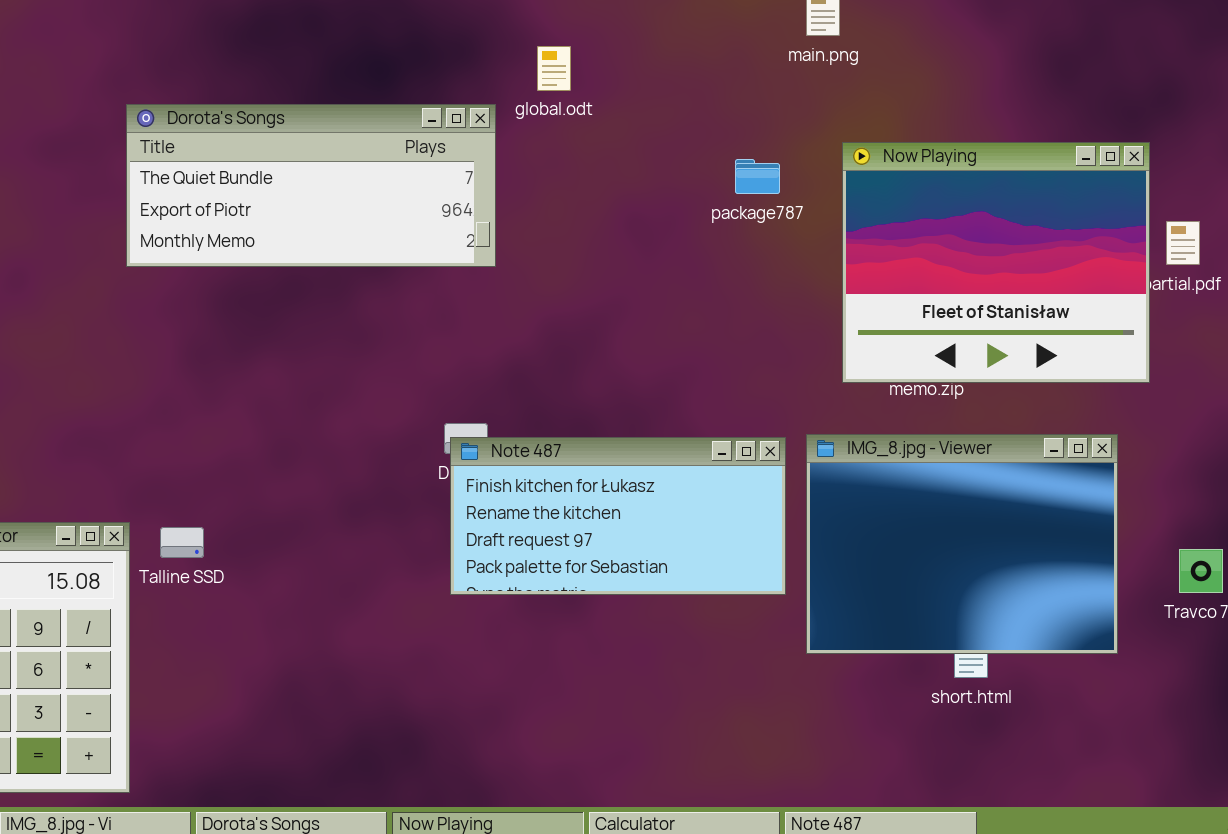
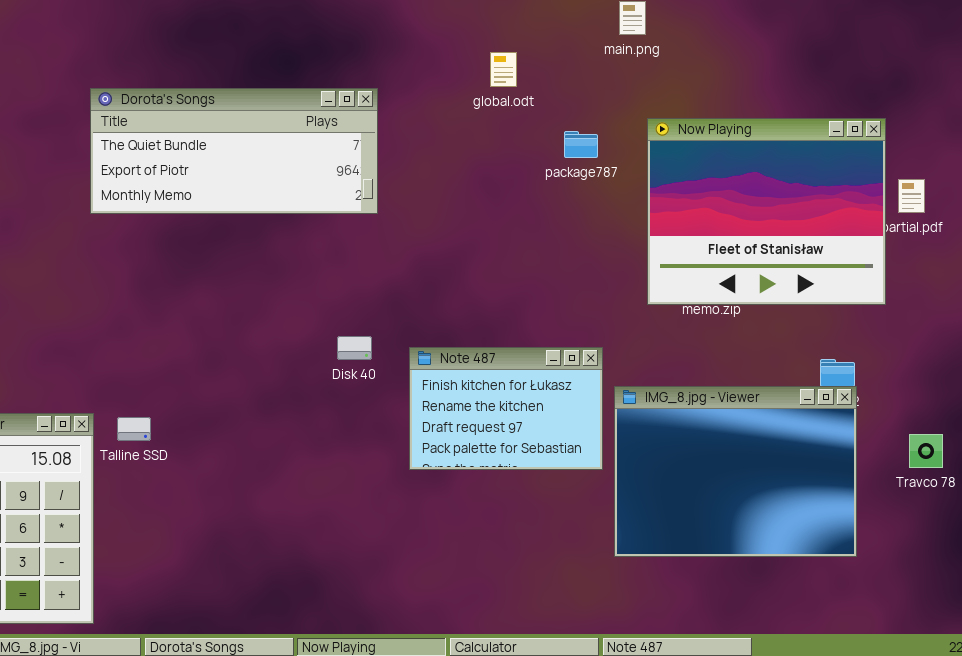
global.odt: [537,46,571,91] -> [490,52,517,87], moved
IMG_8.jpg - Viewer: [806,434,1118,654] -> [614,386,857,557], moved
Note 487: [450,437,786,595] -> [409,347,603,470], resized

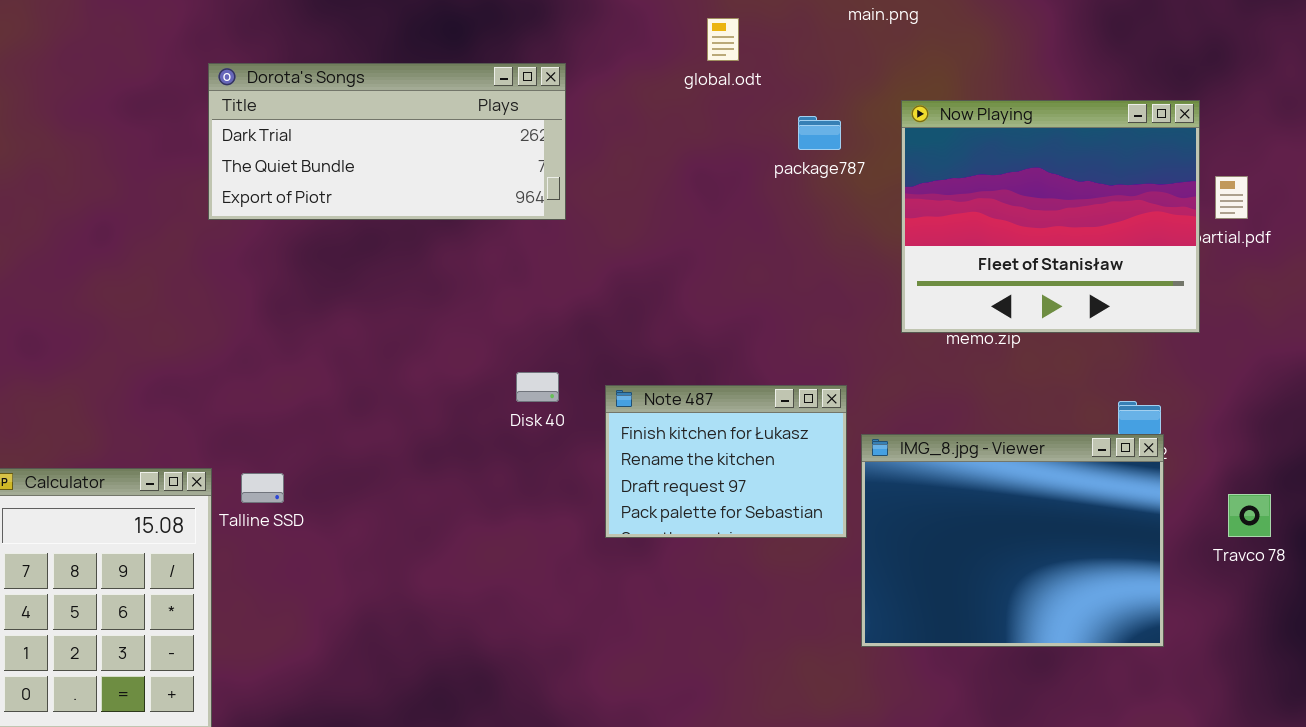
Dorota's Songs: [90,88,378,214] -> [208,63,566,220], scrolled up 1 row

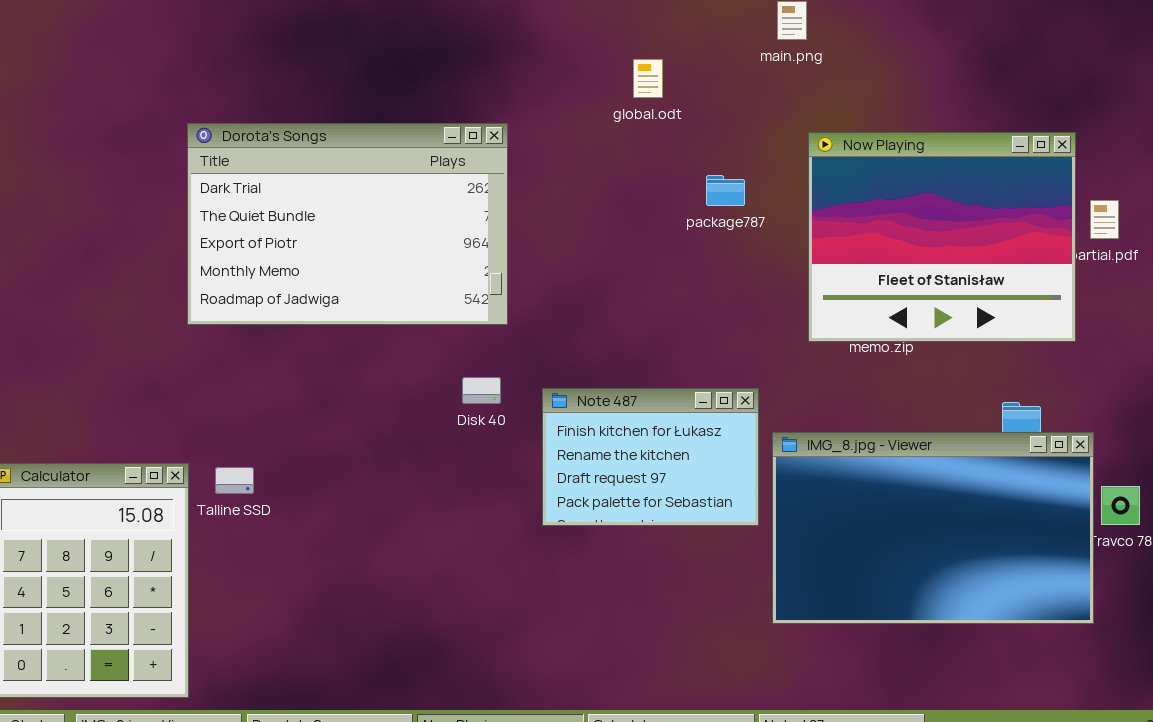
Dorota's Songs: [208,63,566,220] -> [187,123,508,325], moved, resized
package787: [798,116,841,150] -> [706,175,745,206], moved
IMG_8.jpg - Viewer: [861,434,1164,647] -> [772,432,1094,624], resized

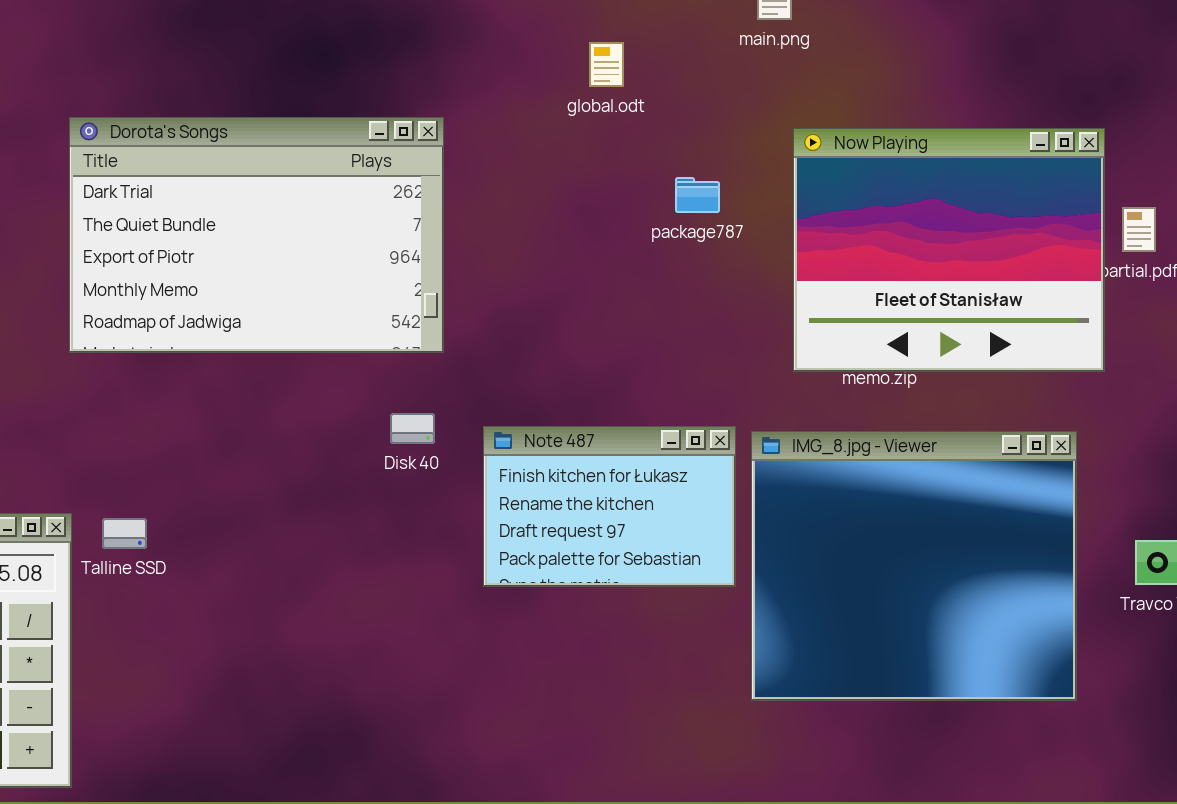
IMG_8.jpg - Viewer: [772,432,1094,624] -> [751,431,1077,701], resized

